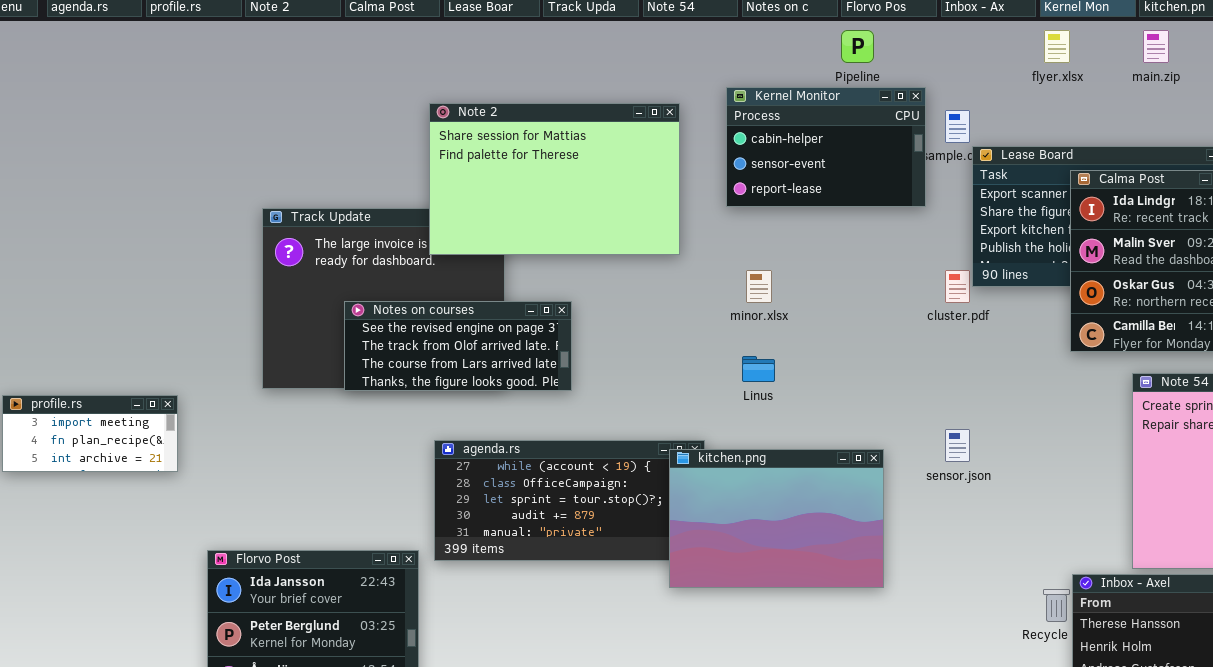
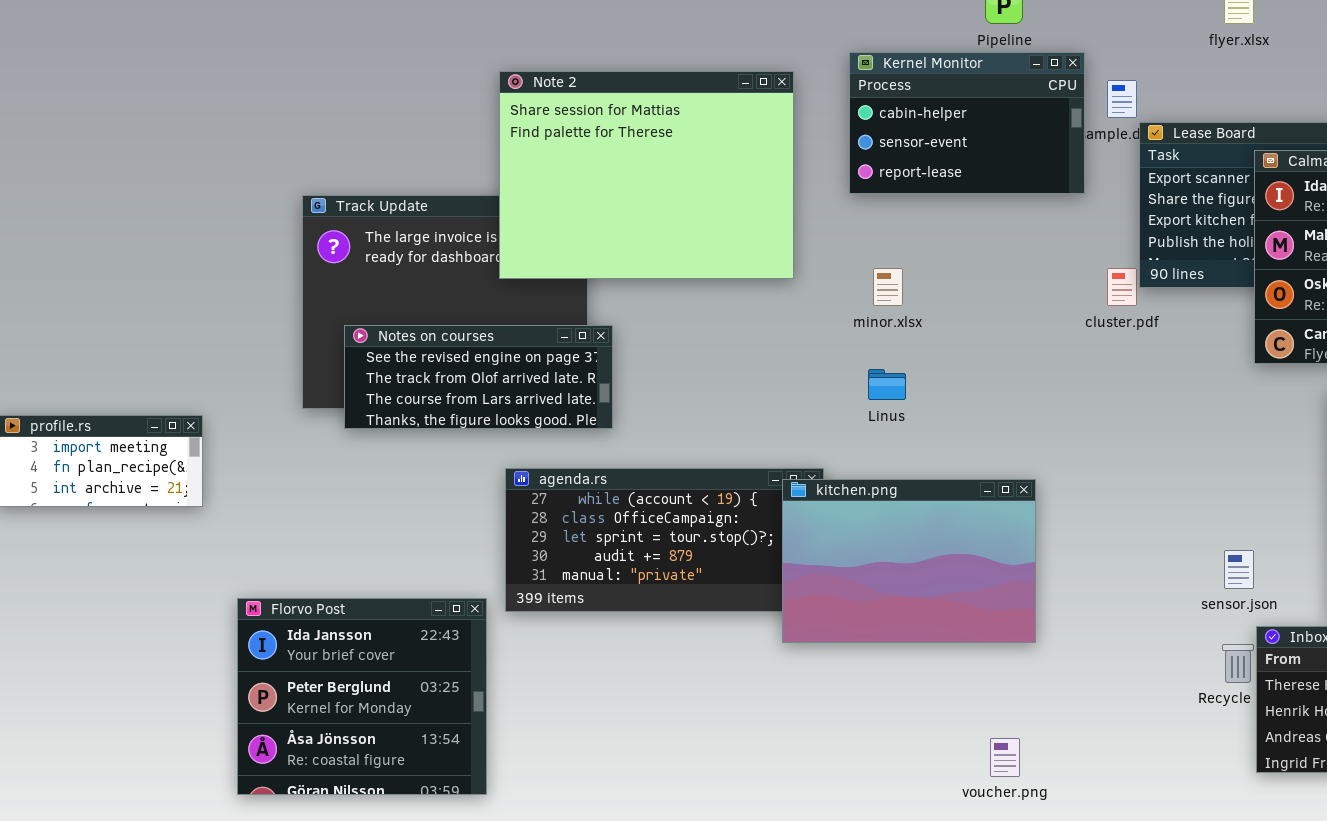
Note 2: [429,103,680,255] -> [499,71,794,279], resized
Notes on courses: [344,301,572,391] -> [344,325,613,429], moved
sensor.json: [945,429,970,462] -> [1224,550,1254,589], moved

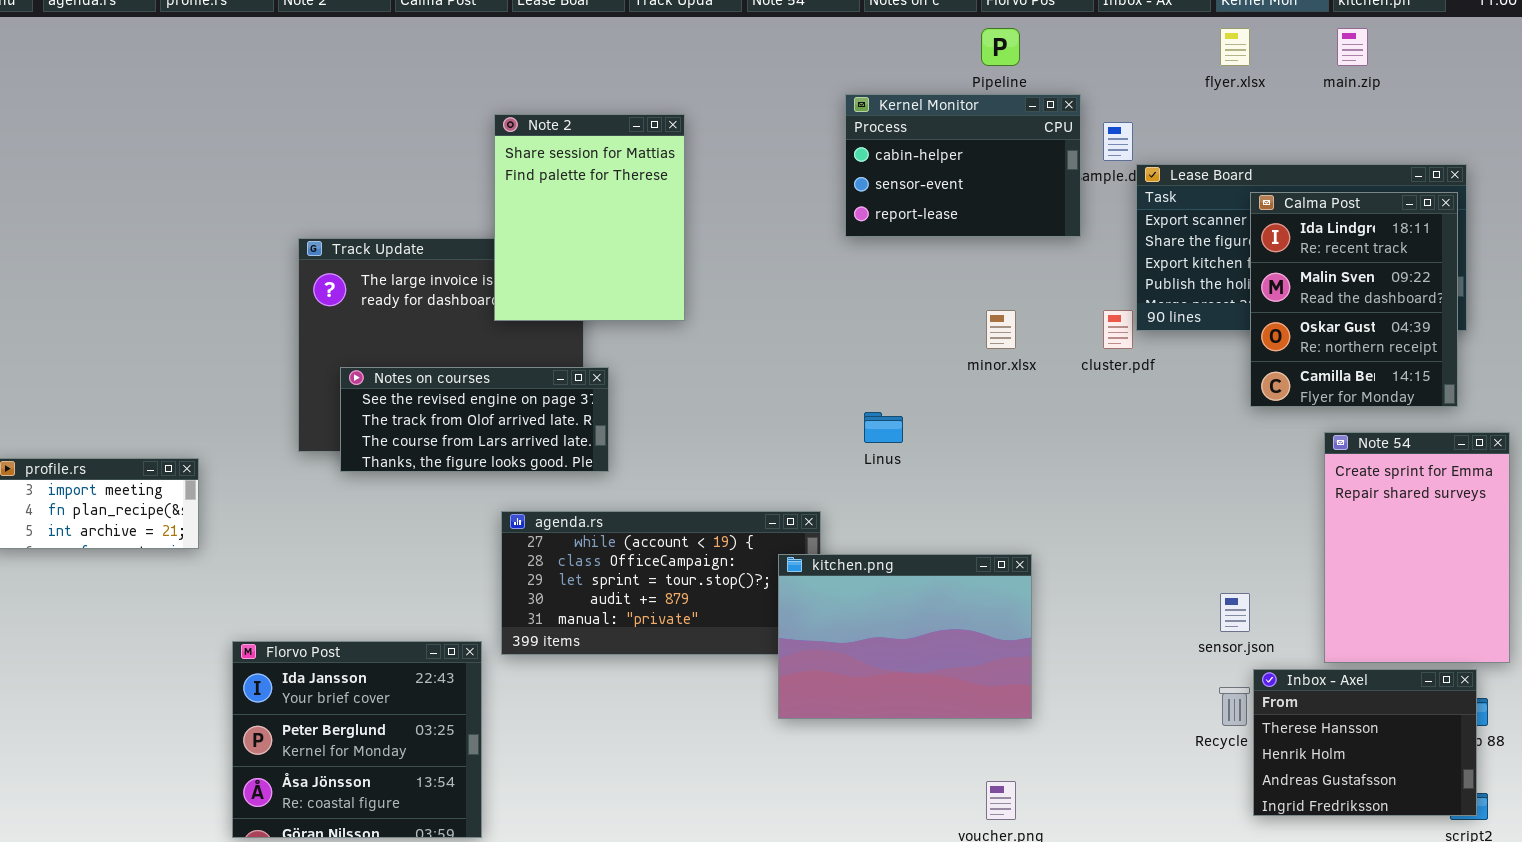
Note 2: [499,71,794,279] -> [494,114,685,321], resized
minor.xlsx: [873,268,903,306] -> [986,310,1016,349], moved
kitchen.png: [782,479,1036,643] -> [778,554,1032,719], moved

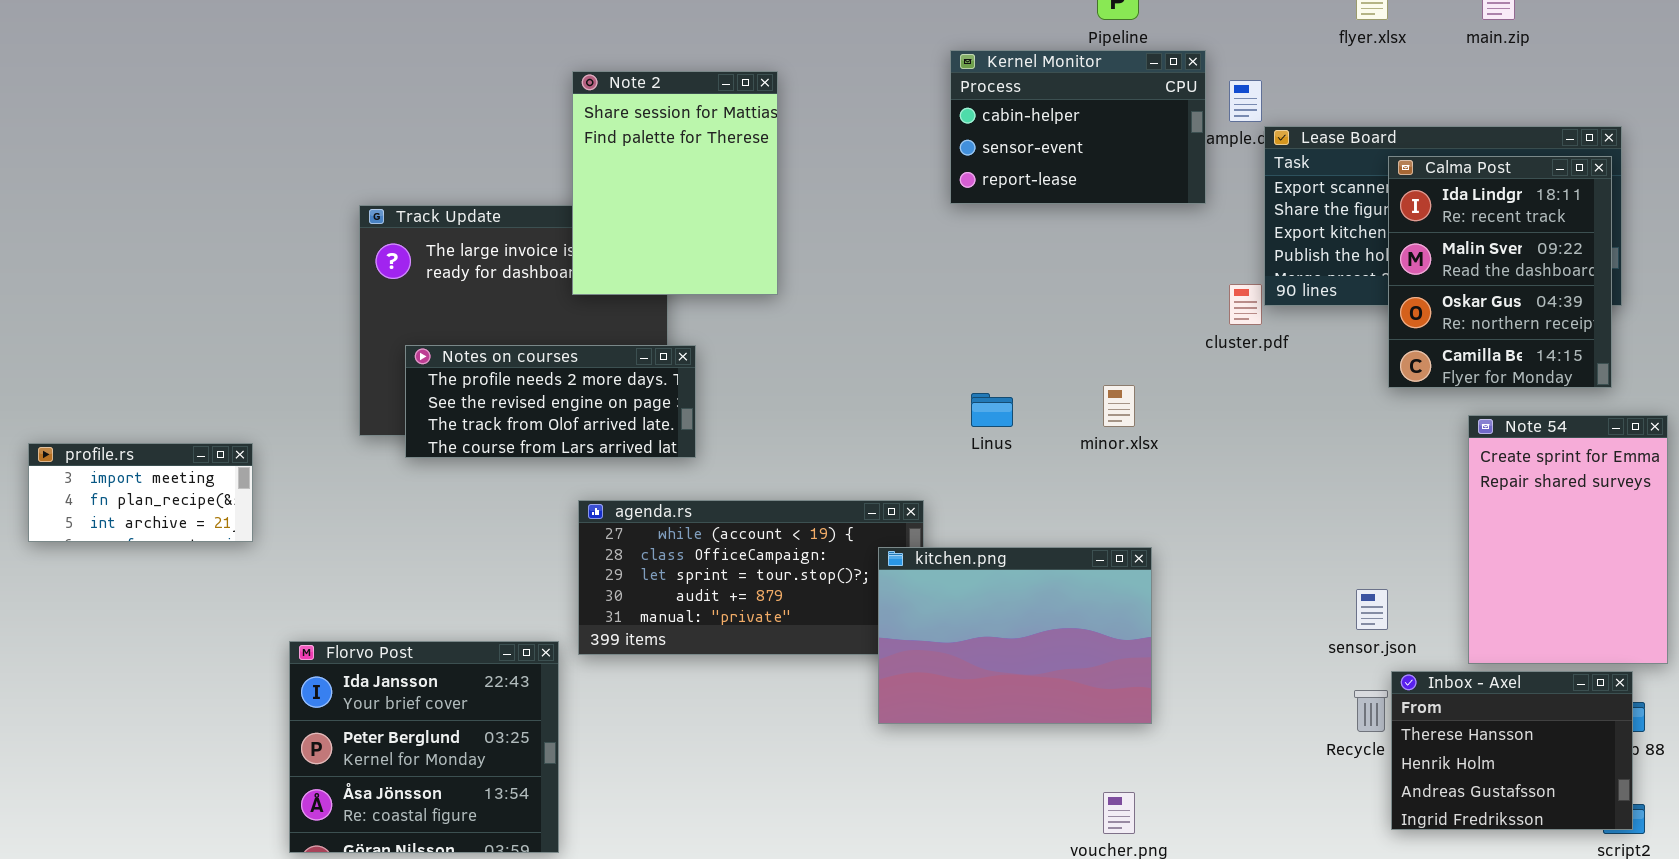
minor.xlsx: [986,310,1016,349] -> [1103,385,1135,427], moved
Notes on courses: [340,367,609,472] -> [405,345,696,458], scrolled up 1 row

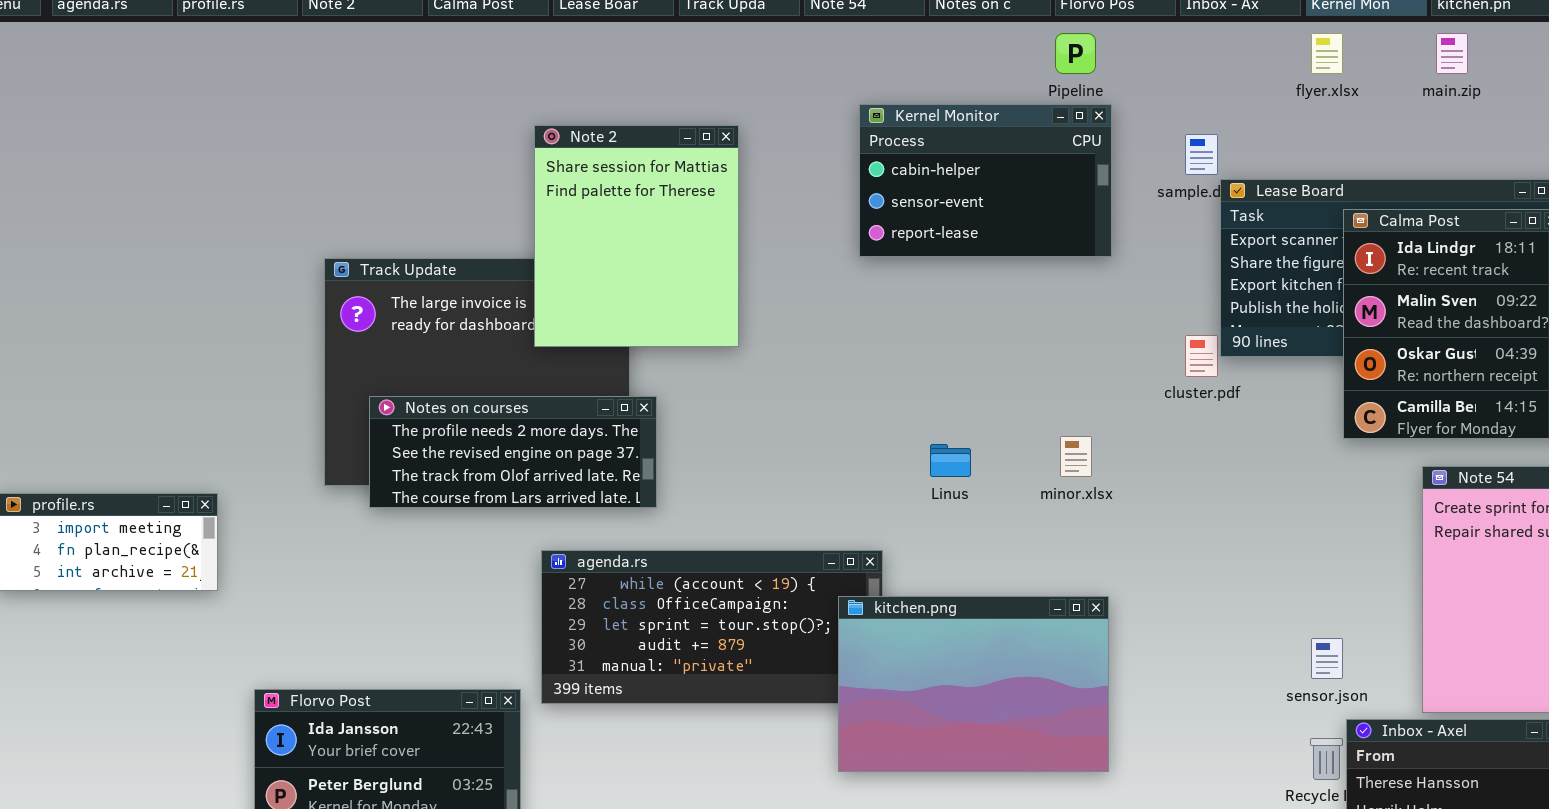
Kernel Monitor: [950,50,1206,204] -> [859,104,1112,257], moved

